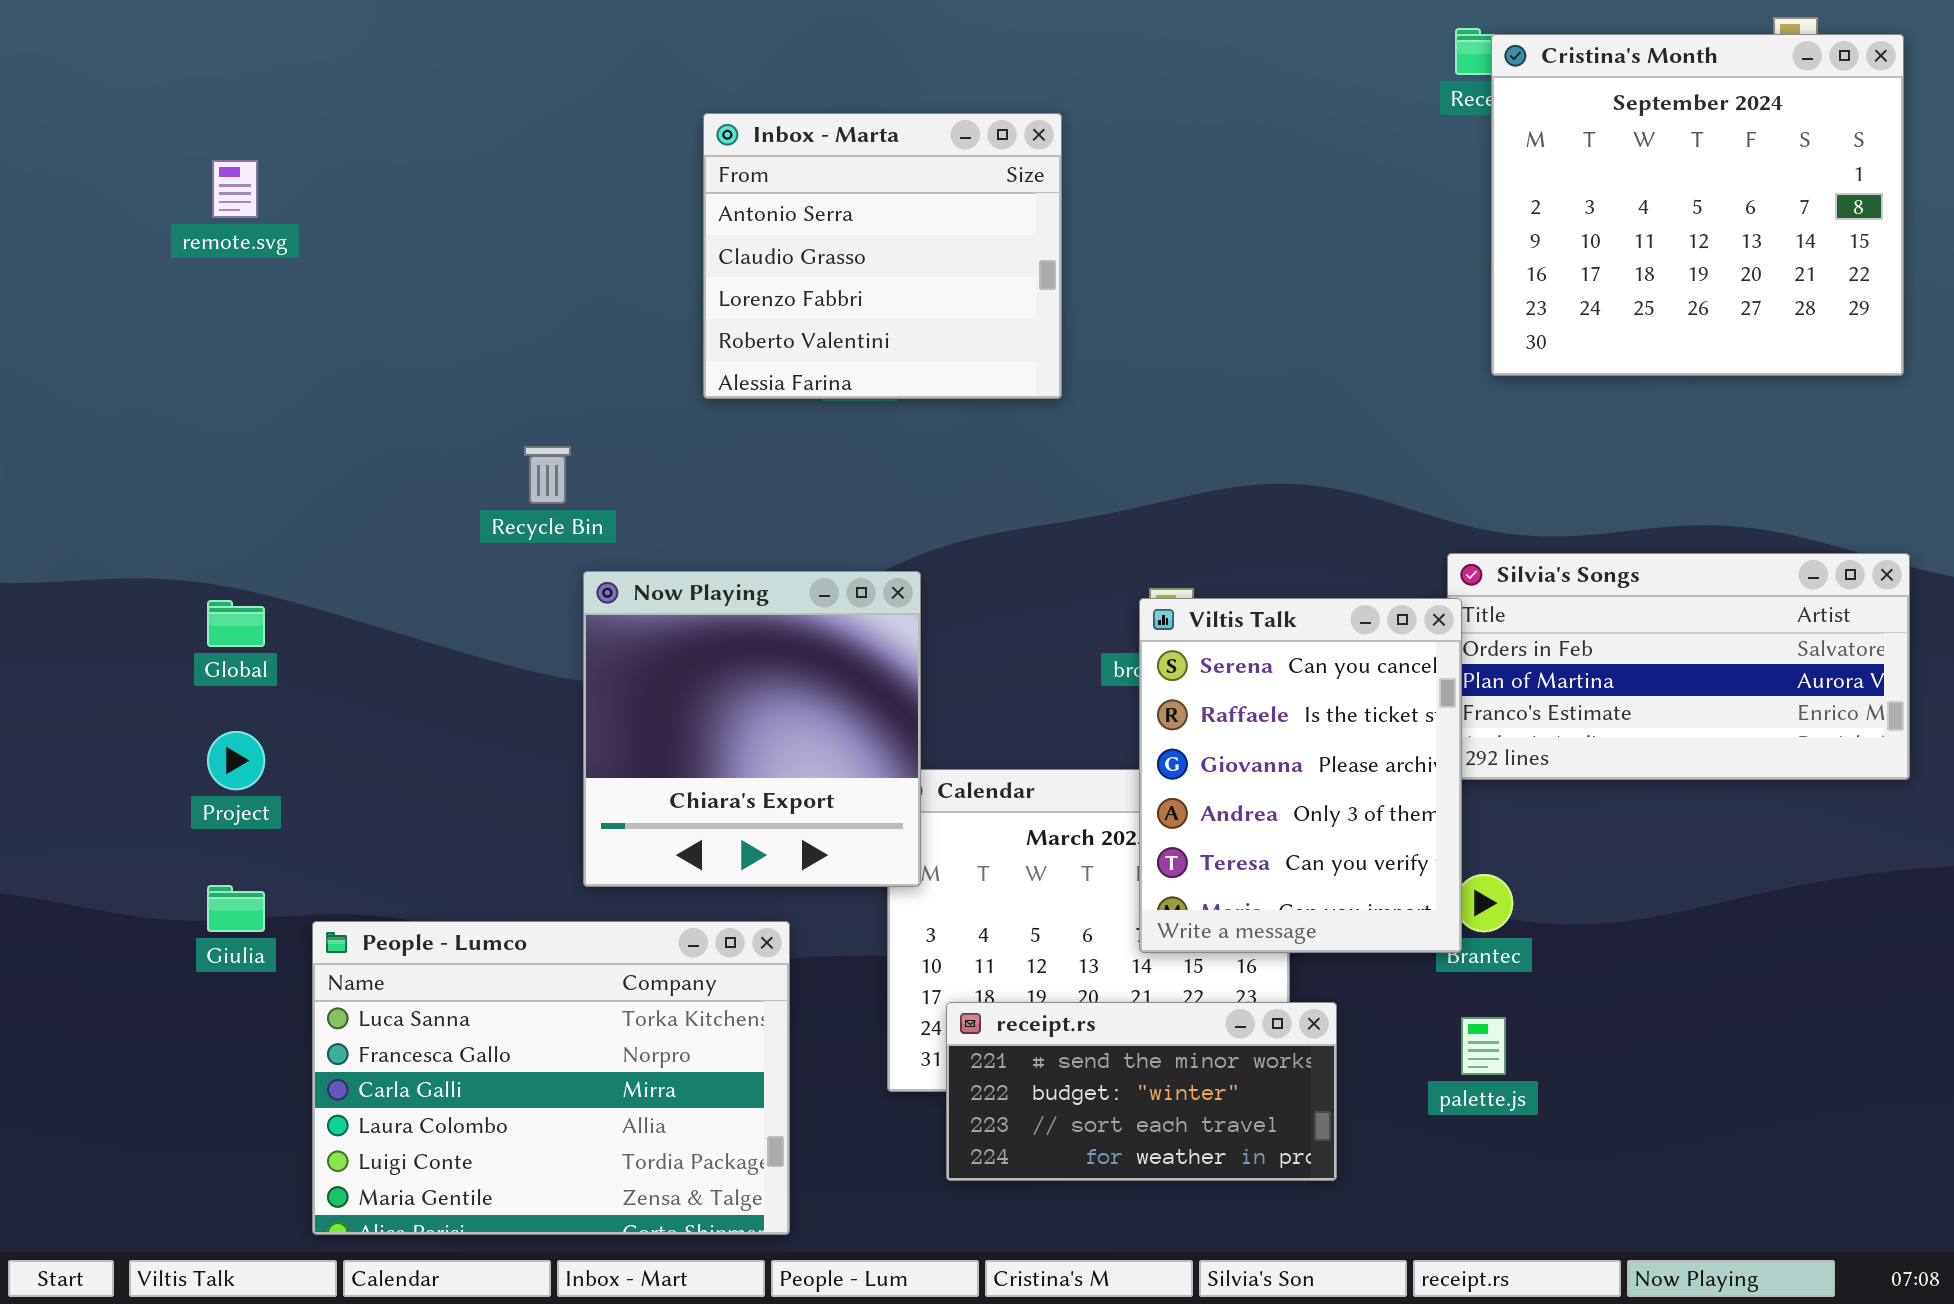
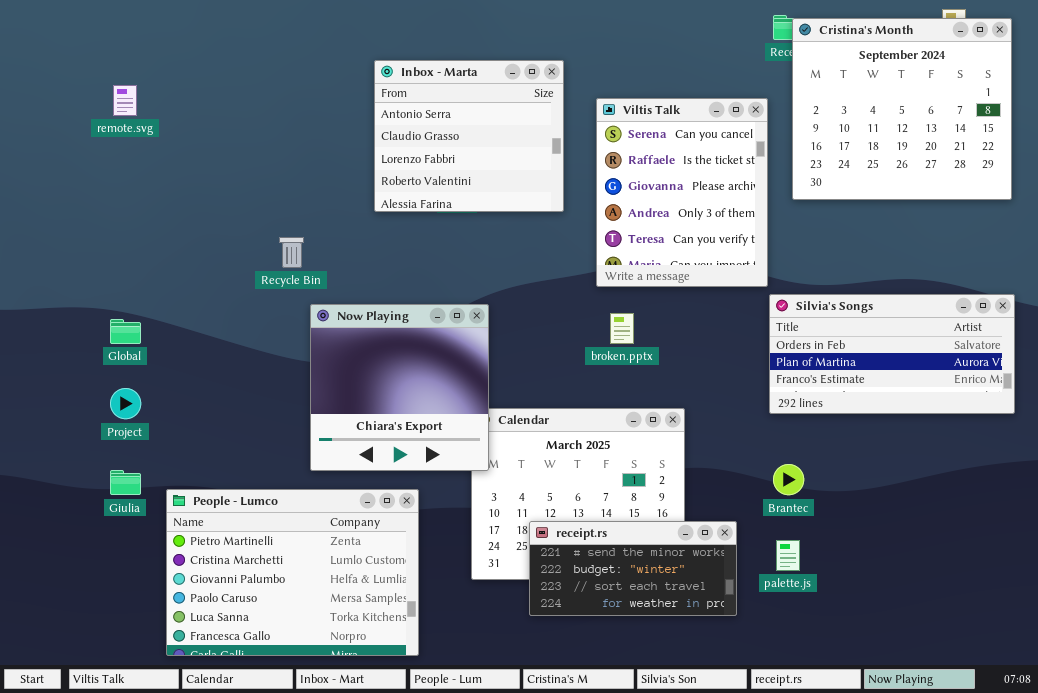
Viltis Talk: [1139,598,1462,953] -> [596,98,768,287], moved
People - Lumco: [312,921,790,1235] -> [166,489,419,656], scrolled up 4 rows
receipt.rs: [946,1002,1337,1181] -> [529,521,737,616], moved

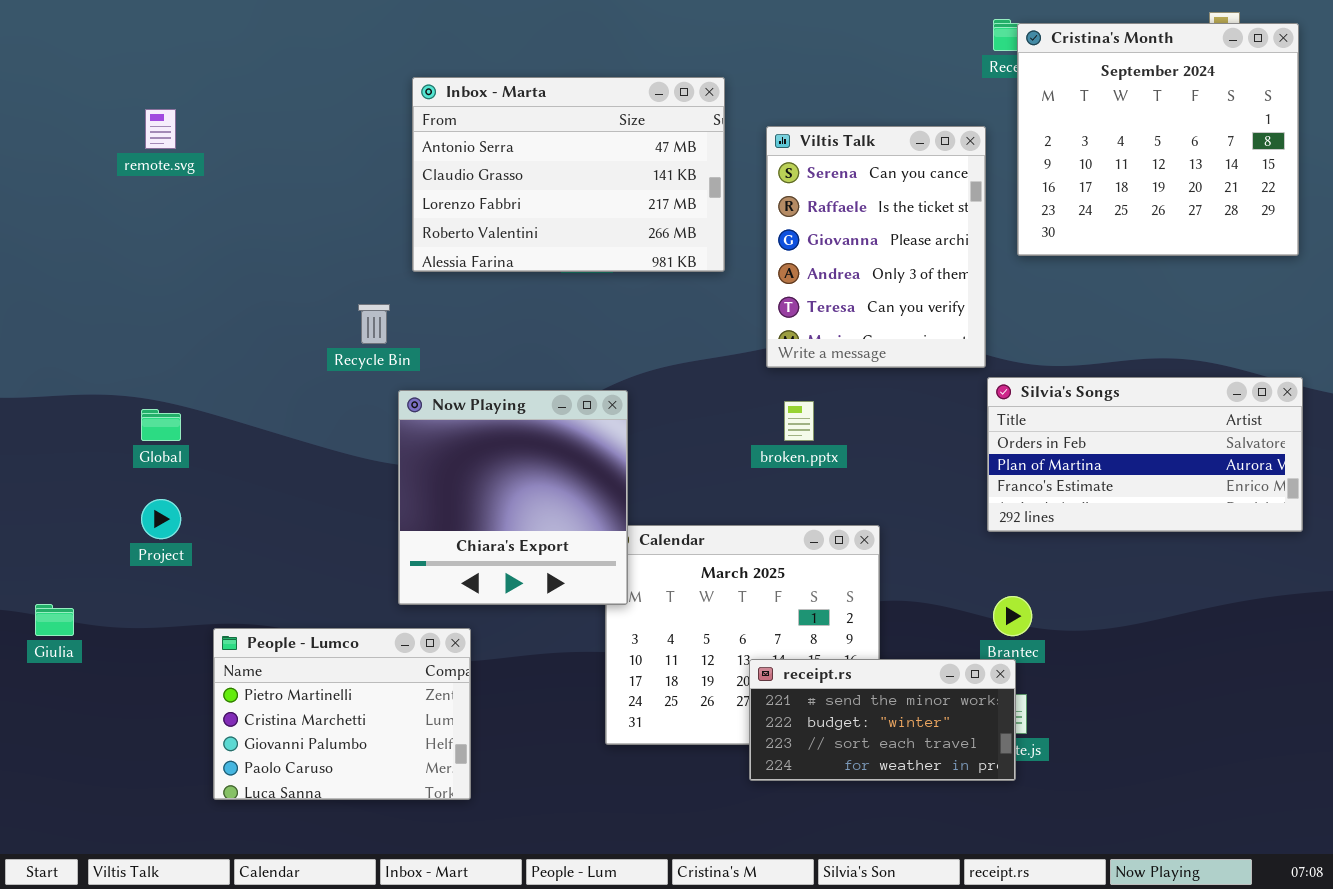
Inbox - Marta: [374,60,564,212] -> [412,77,725,272], resized
Giulia: [110,470,141,495] -> [35,604,74,636], moved
People - Lumco: [166,489,419,656] -> [213,628,471,800], resized
receipt.rs: [529,521,737,616] -> [749,659,1016,781], moved

